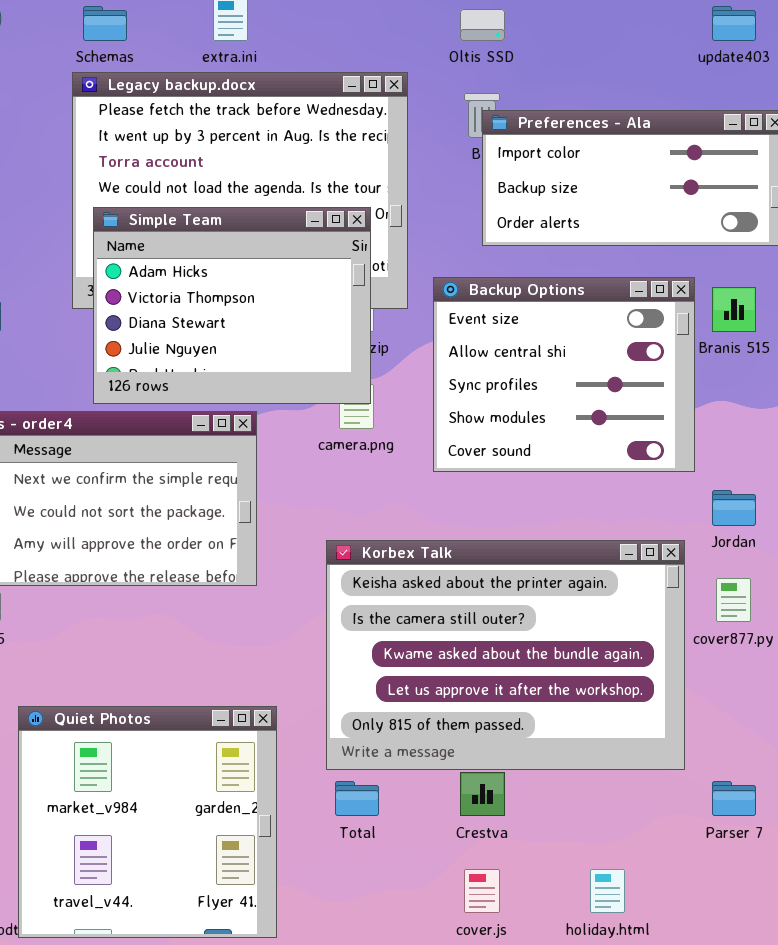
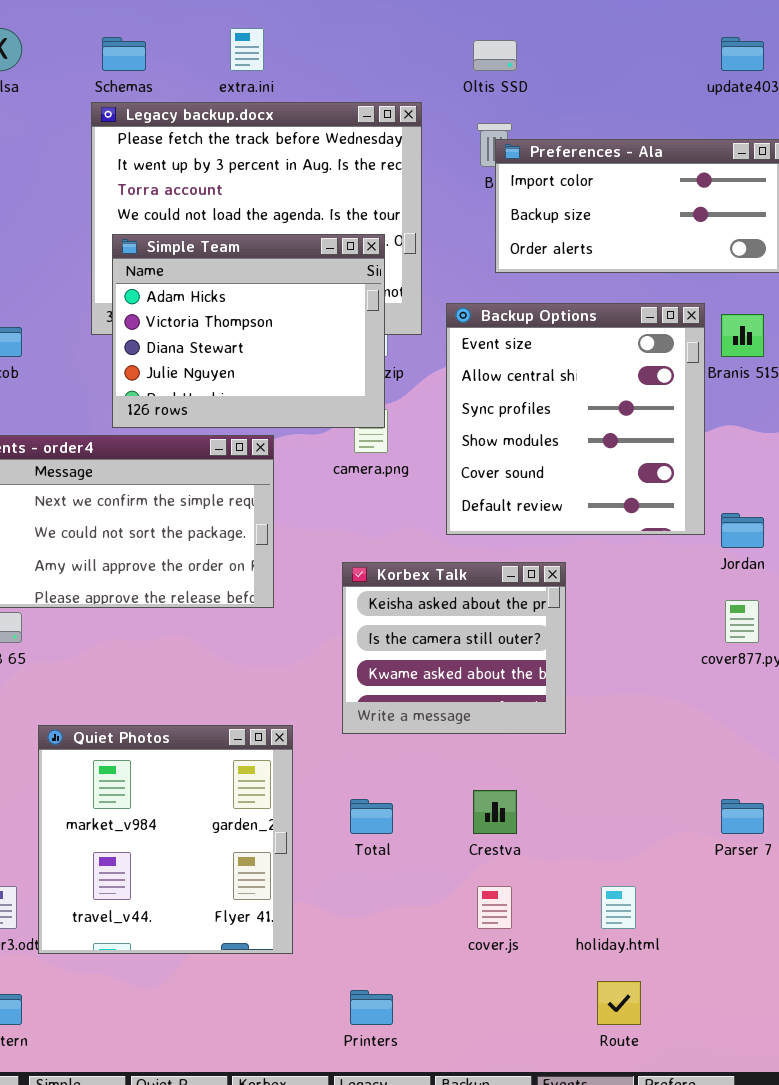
Backup Options: [433,277,695,472] -> [446,303,705,535], resized
Korbex Talk: [326,540,685,770] -> [342,562,566,734], resized

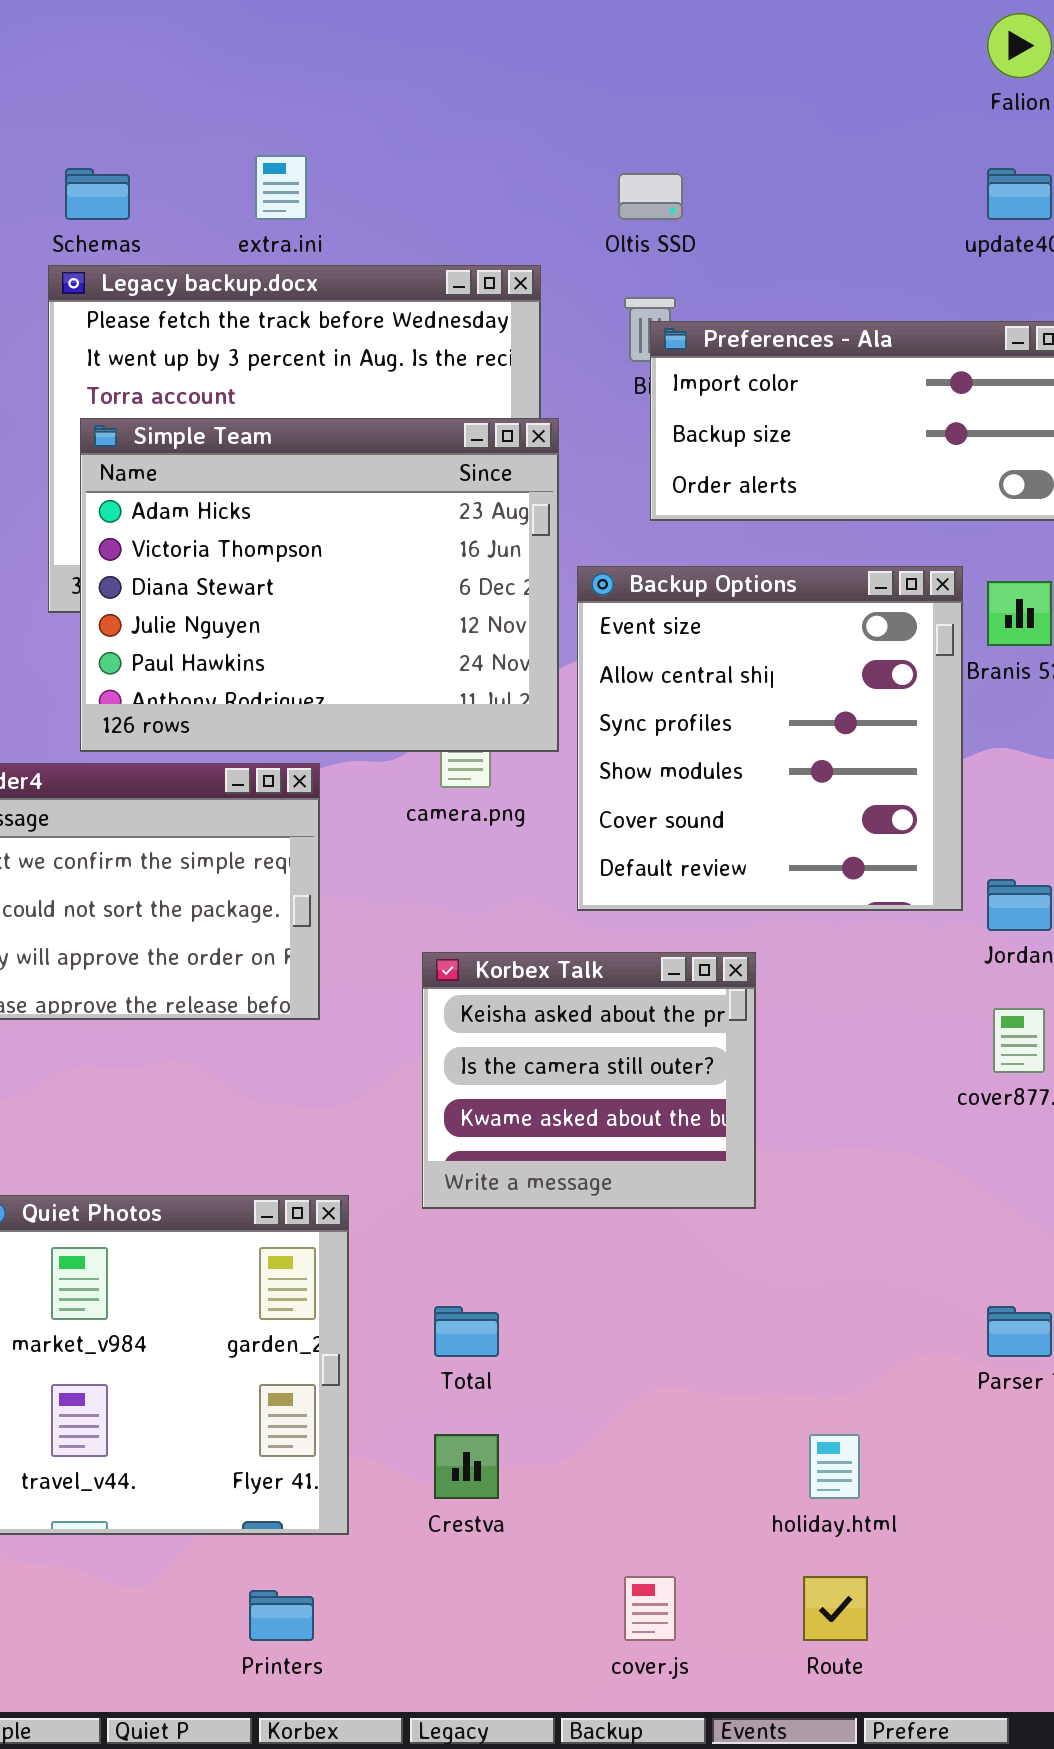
Simple Team: [112,234,385,428] -> [80,418,559,752], resized
Crestva: [473,790,517,834] -> [434,1434,499,1499], moved
cover.js: [477,886,512,929] -> [624,1576,676,1641], moved
Printers: [350,990,393,1025] -> [249,1590,314,1641], moved

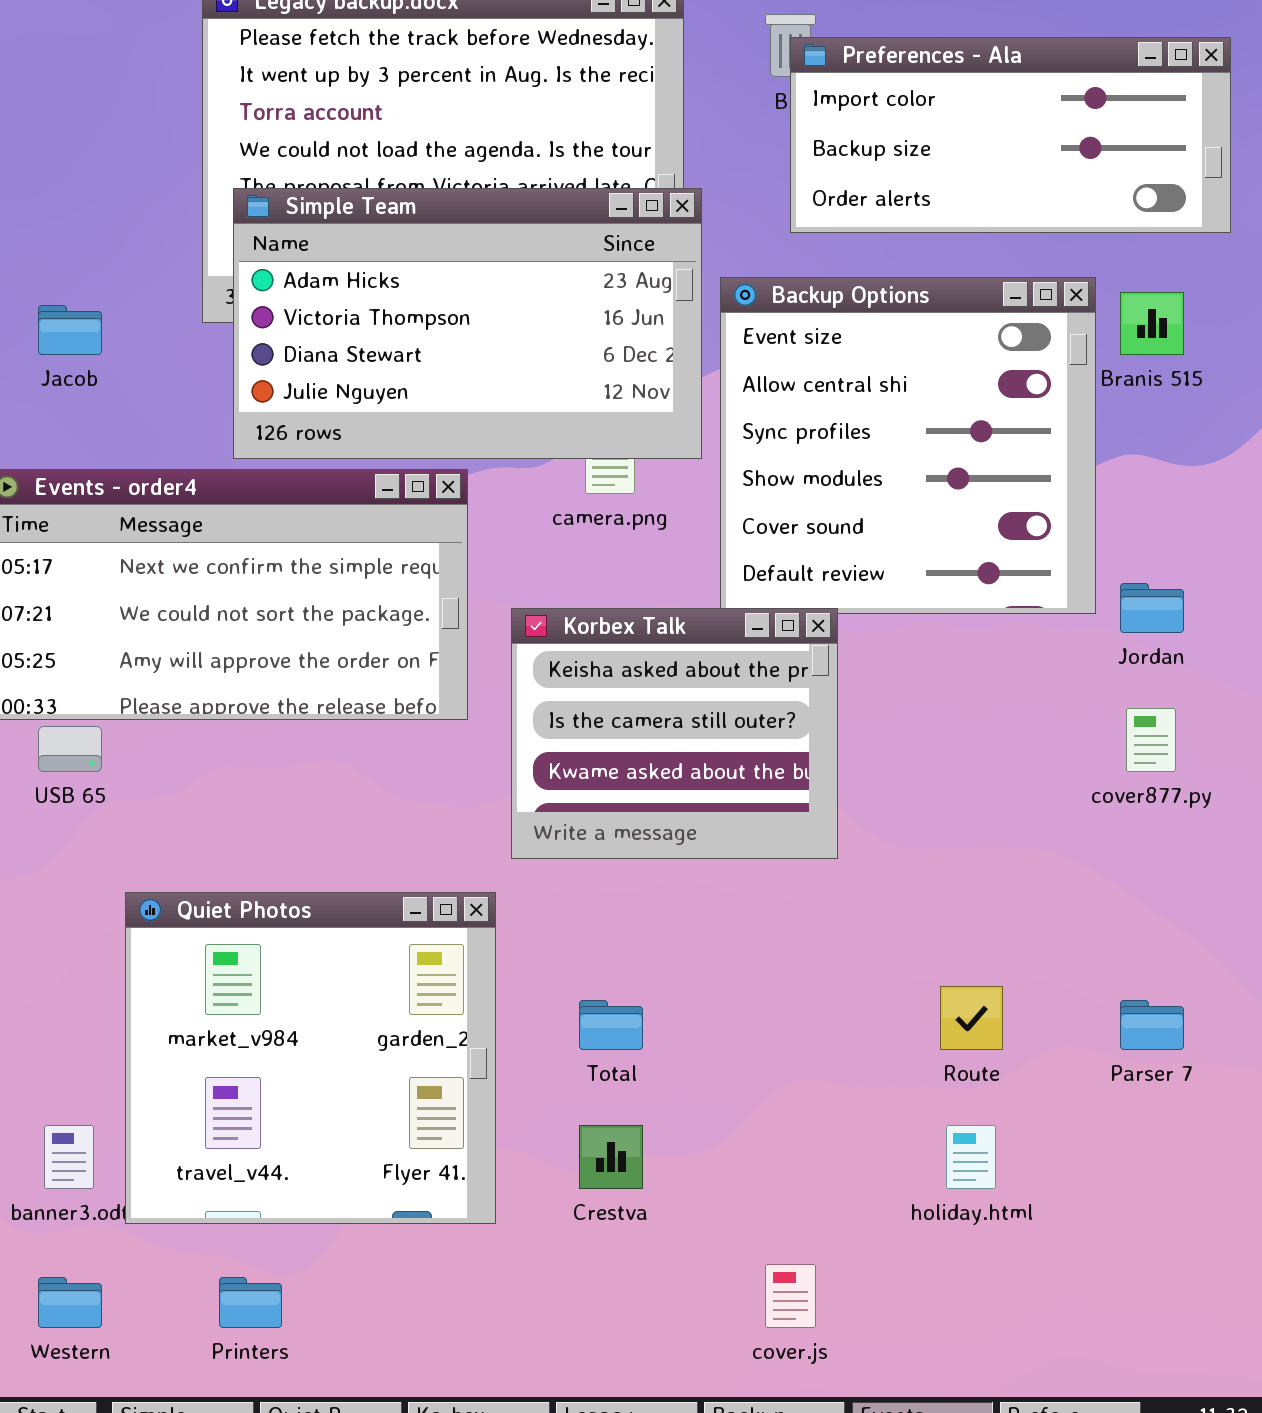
Simple Team: [80,418,559,752] -> [233,188,702,459], resized
Korbex Talk: [422,952,756,1209] -> [511,608,838,859], moved
Route: [803,1576,868,1641] -> [940,986,1003,1050], moved
Printers: [249,1590,314,1641] -> [219,1277,282,1328], moved

